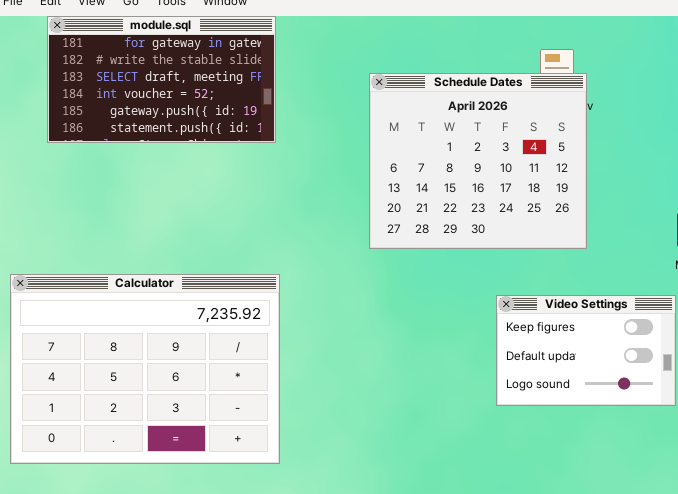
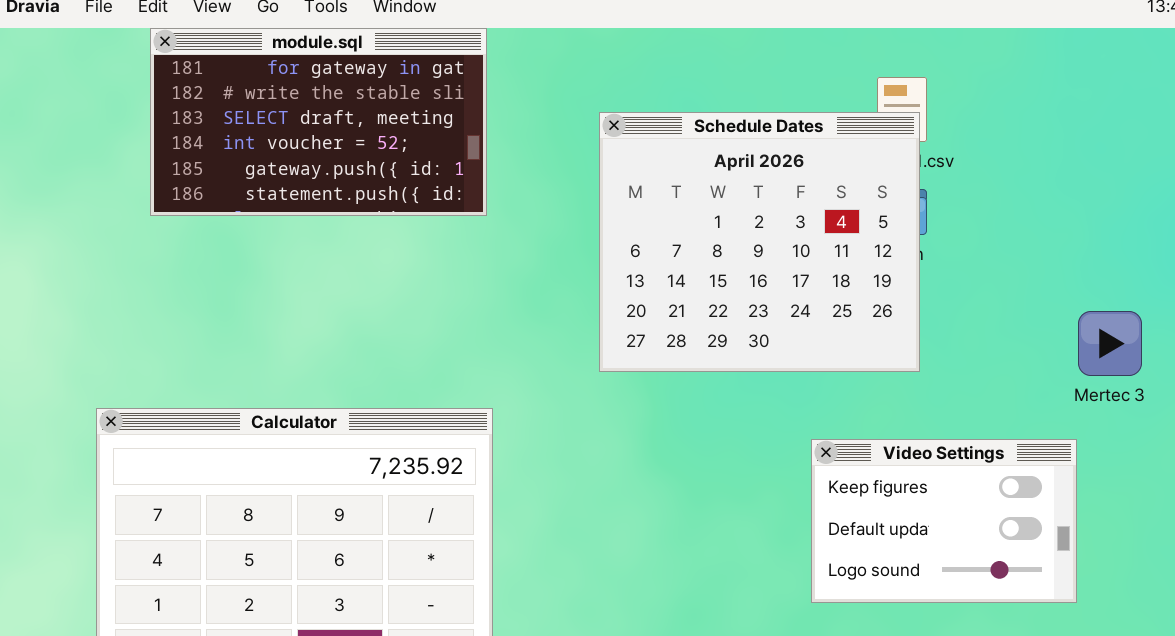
Schedule Dates: [369,73,587,249] -> [599,112,920,372], moved

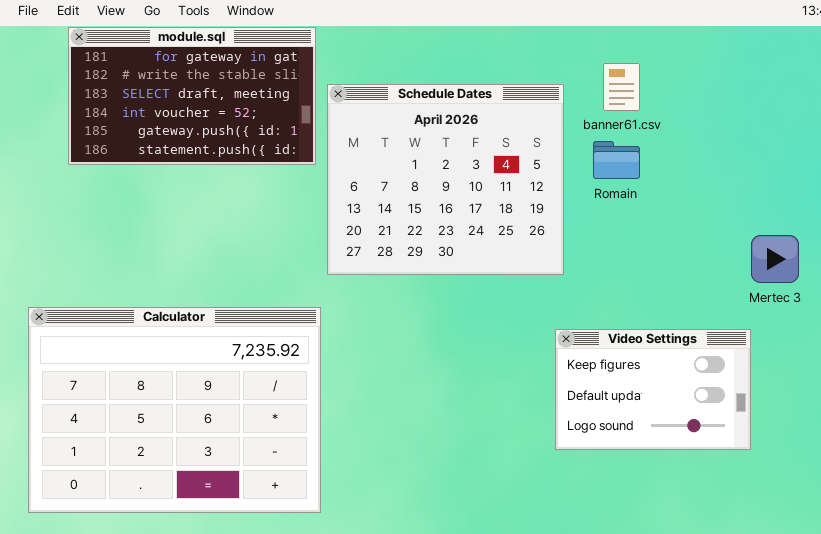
Schedule Dates: [599,112,920,372] -> [327,84,564,275], moved

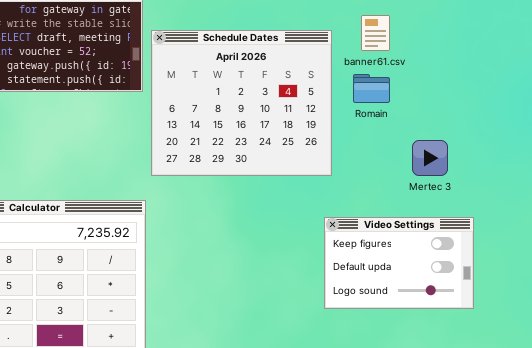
Mertec 3: [751,235,799,283] -> [412,140,448,176], moved

